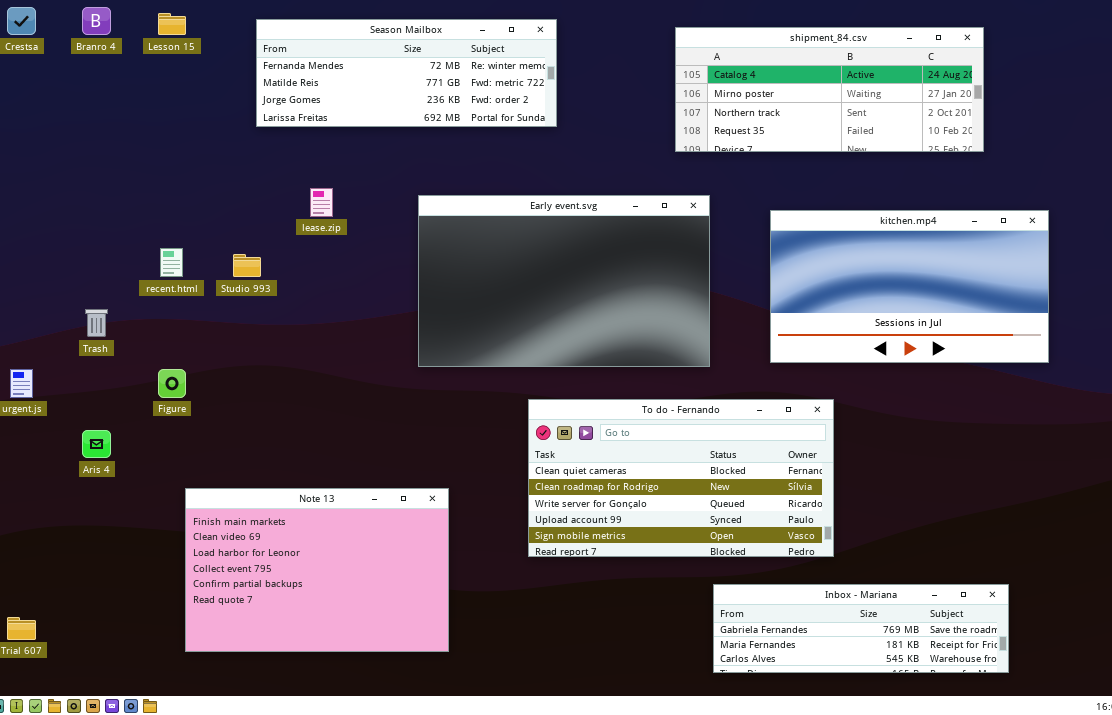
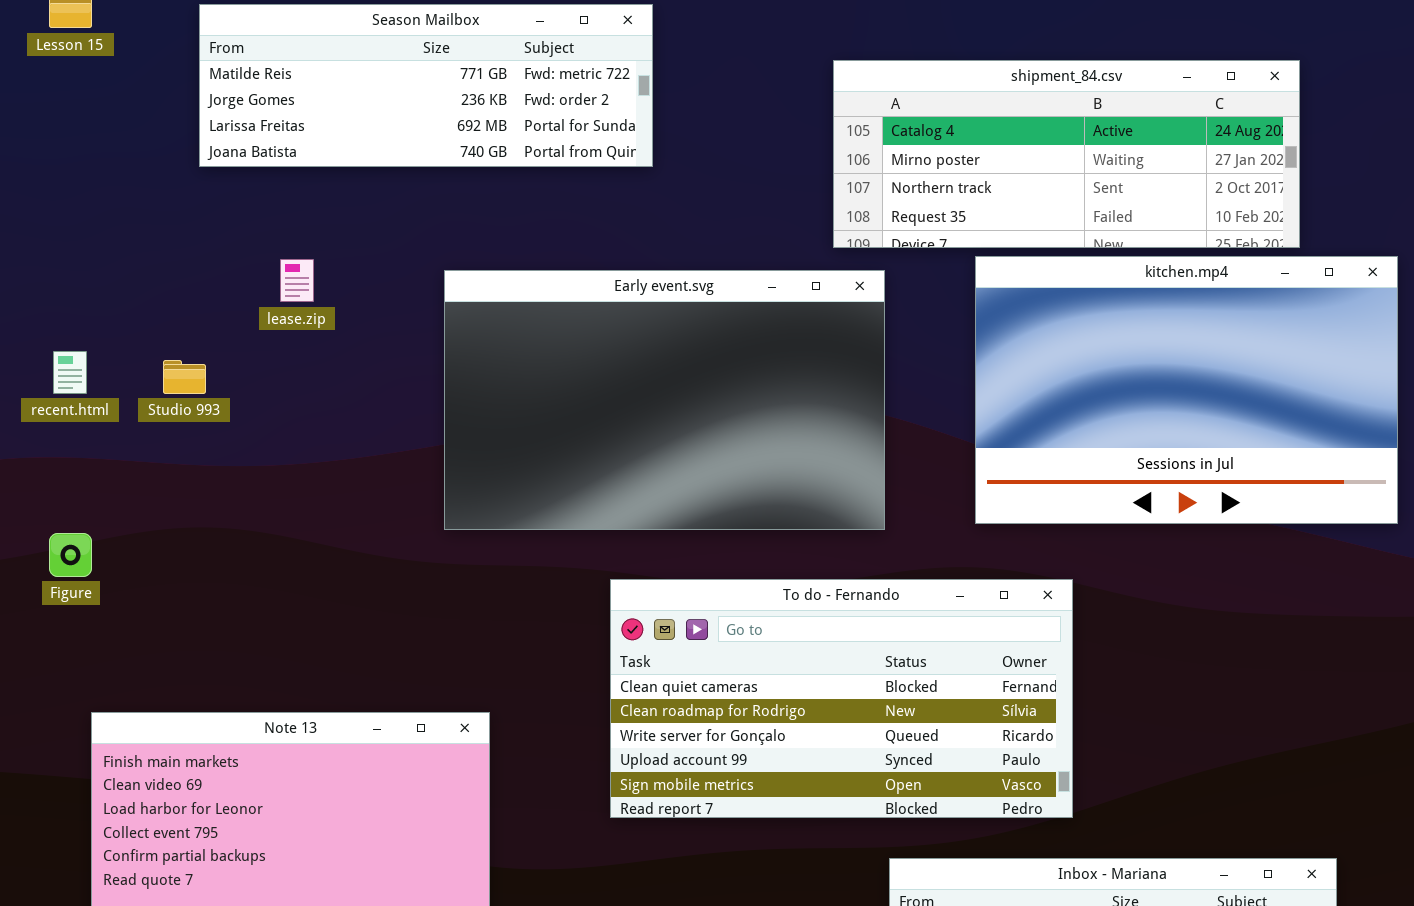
Season Mailbox: [256,19,557,127] -> [199,4,653,167], scrolled down 1 row
shipment_84.csv: [675,27,984,152] -> [833,60,1300,248], moved
kitchen.mp4: [770,210,1049,363] -> [975,256,1398,524], resized

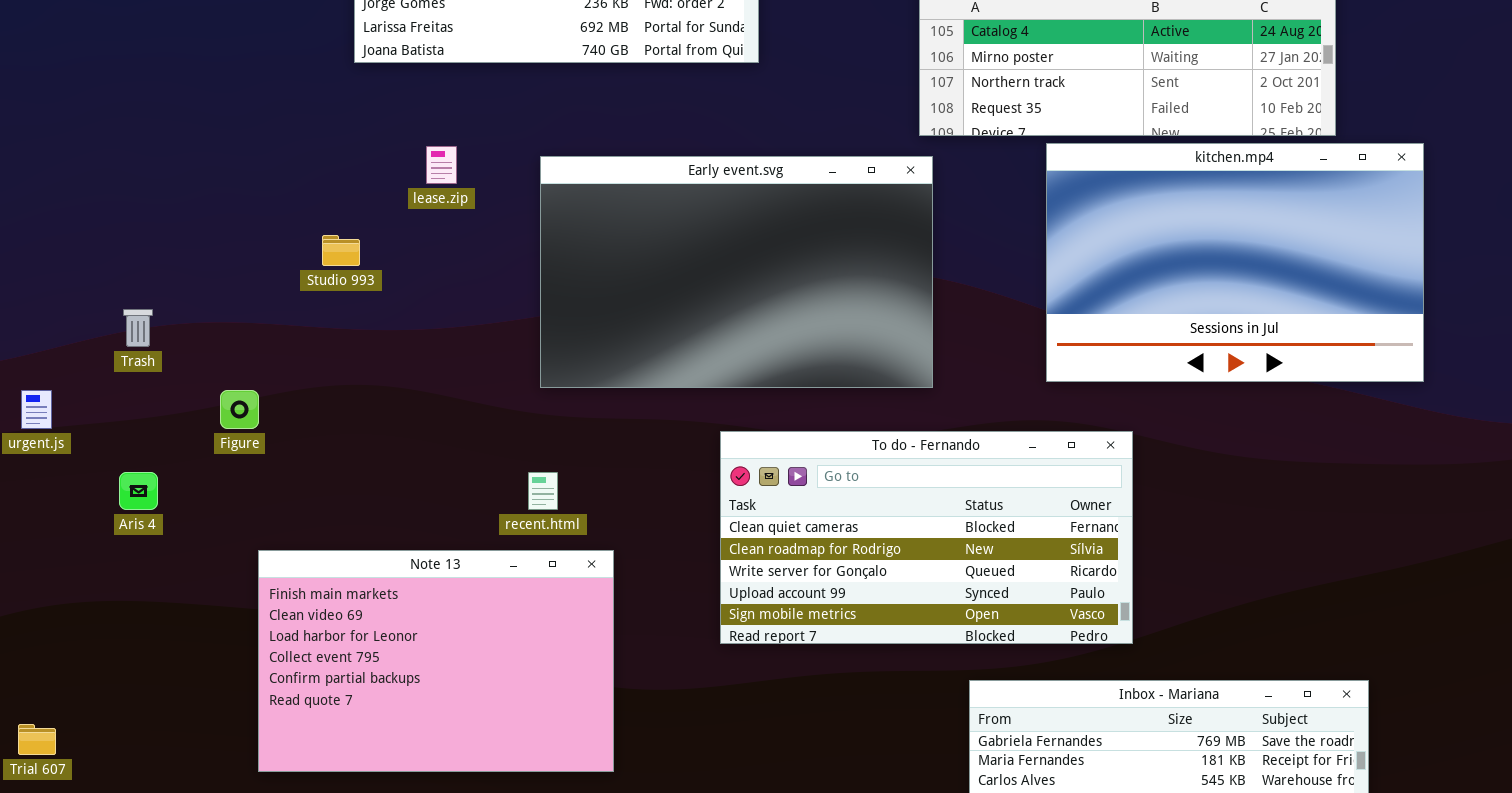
Early event.svg: [444,270,885,530] -> [540,156,933,388], moved
recent.html: [53,351,87,394] -> [528,472,558,510], moved

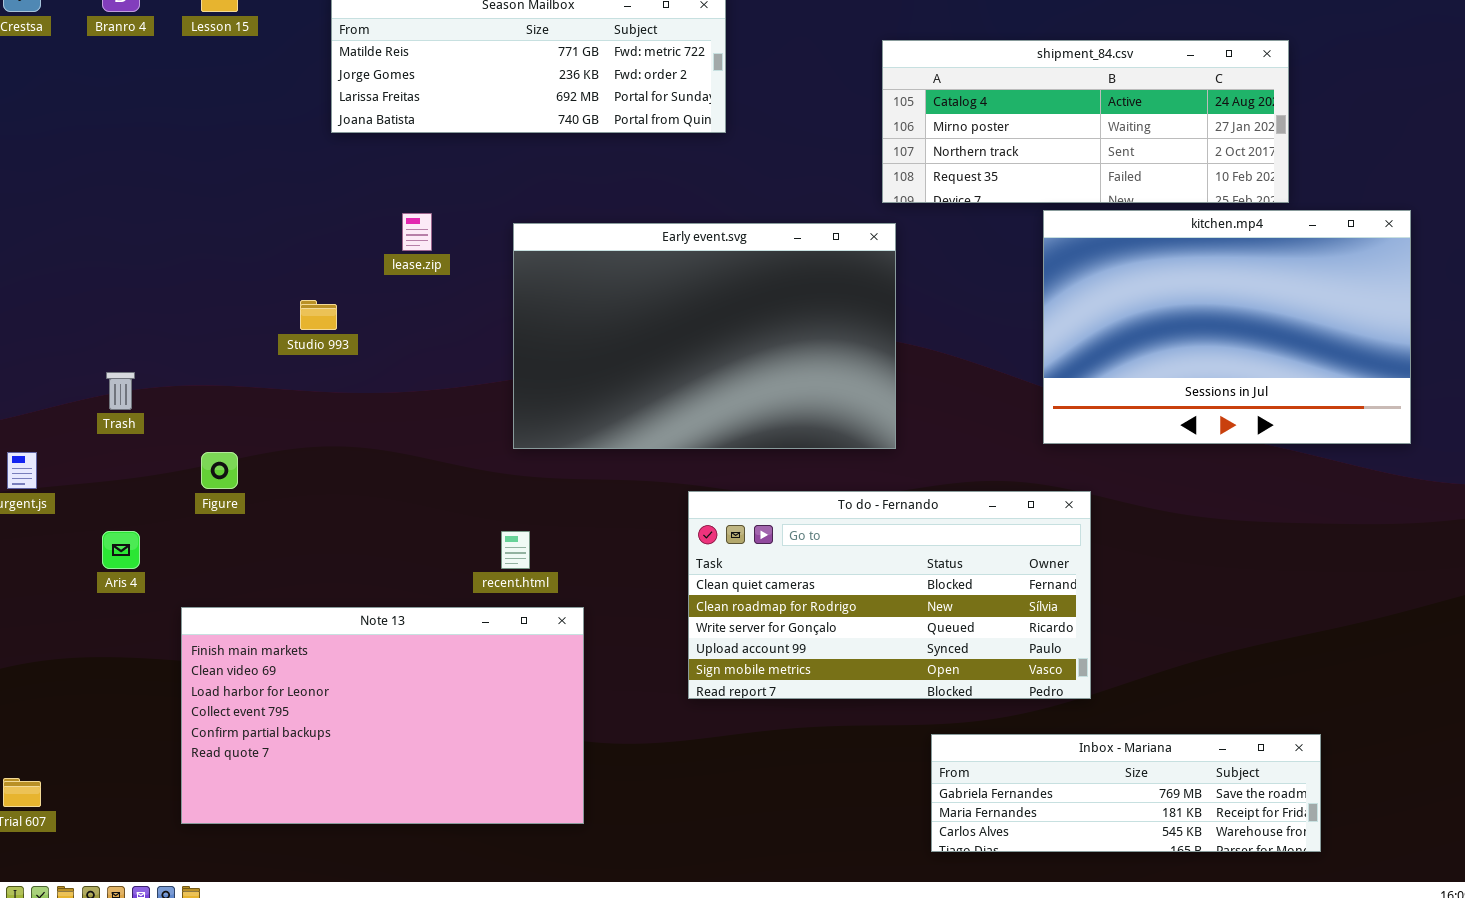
kitchen.mp4: [1046,143,1424,382] -> [1043,210,1411,444], moved
Note 13: [258,550,614,772] -> [181,607,584,824], resized

